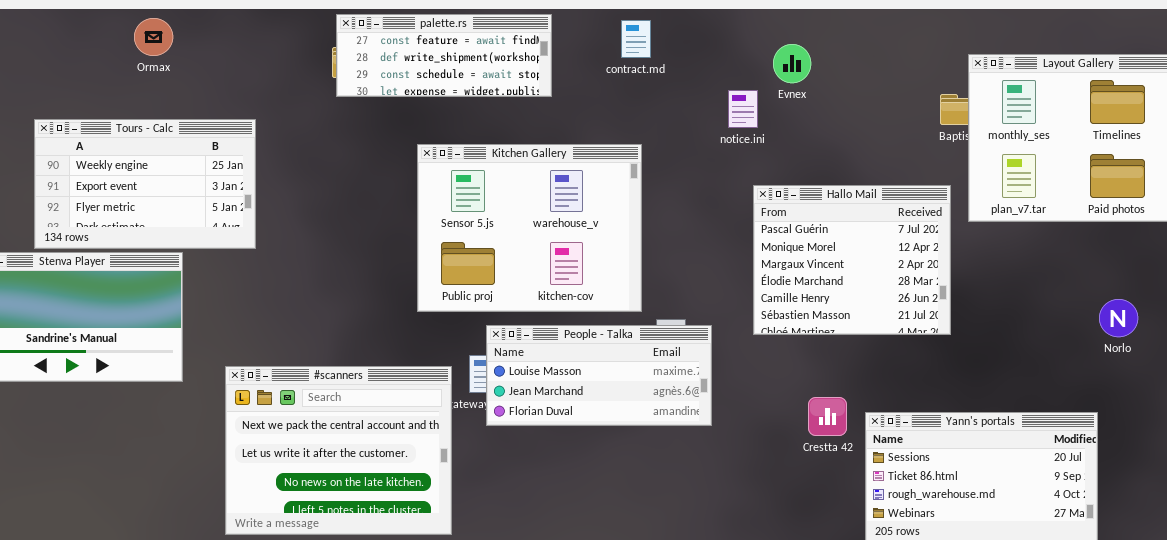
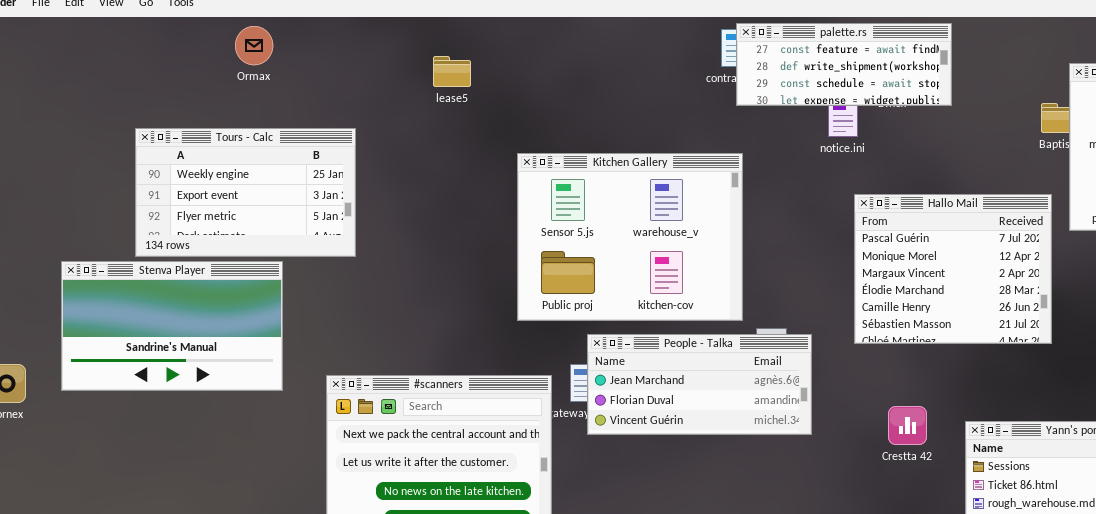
palette.rs: [336,14,552,97] -> [736,23,952,106], moved
People - Talka: [486,325,712,426] -> [587,334,812,435], scrolled down 1 row
Crestta 42: [808,397,847,436] -> [888,406,927,445], moved

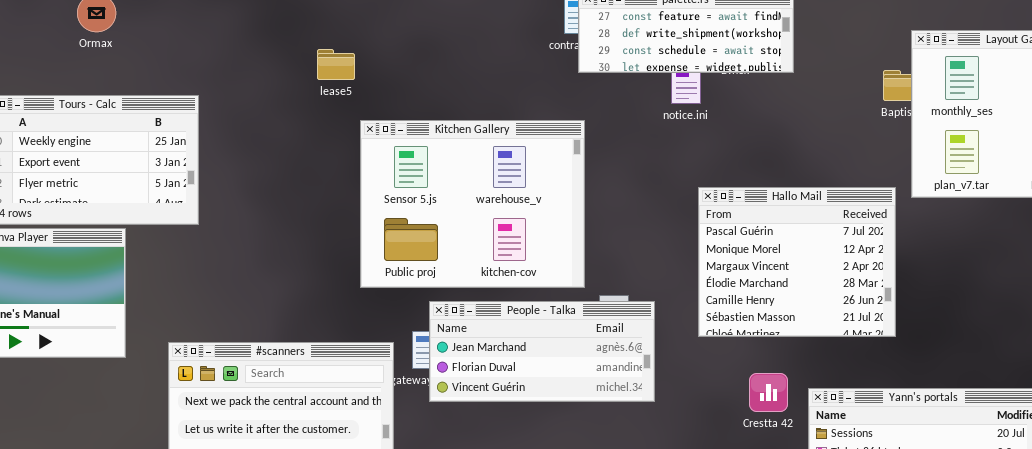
lease5: [433,56,471,87] -> [317,49,355,80], moved
Hallo Mail: [854,194,1052,344] -> [698,187,896,337], moved
Crestta 42: [888,406,927,445] -> [749,373,788,412], moved

